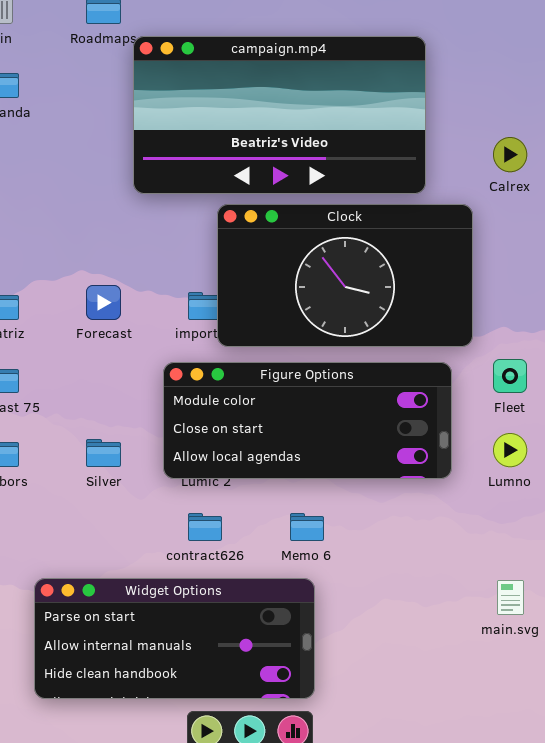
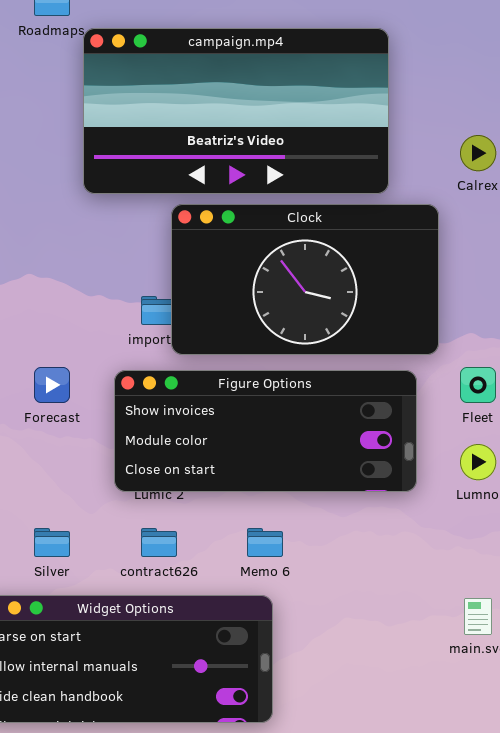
Forecast: [86,285,121,320] -> [34,367,70,403], moved
Figure Options: [163,362,452,479] -> [114,370,417,492], scrolled up 1 row
Silver: [86,439,121,467] -> [34,528,70,557], moved

